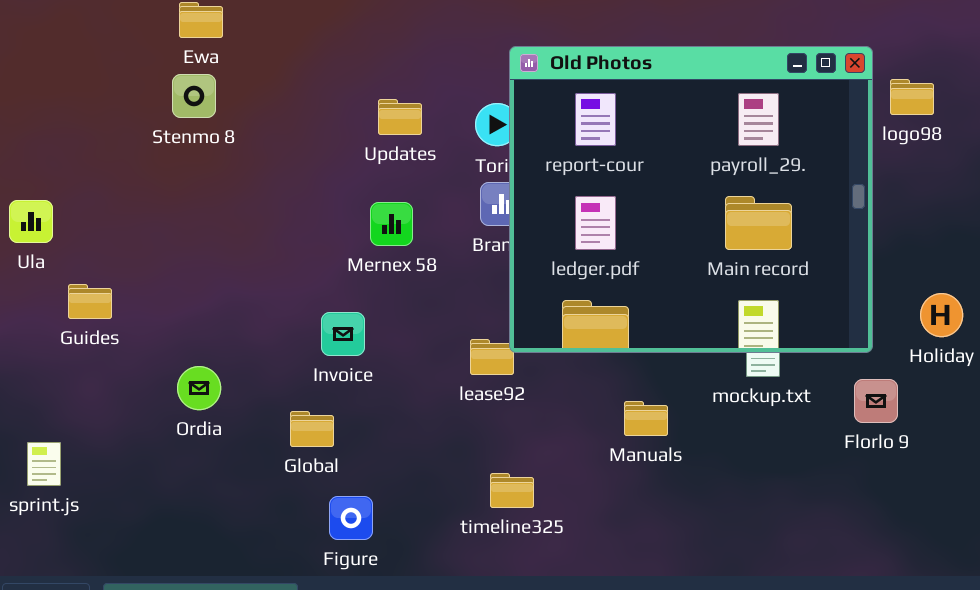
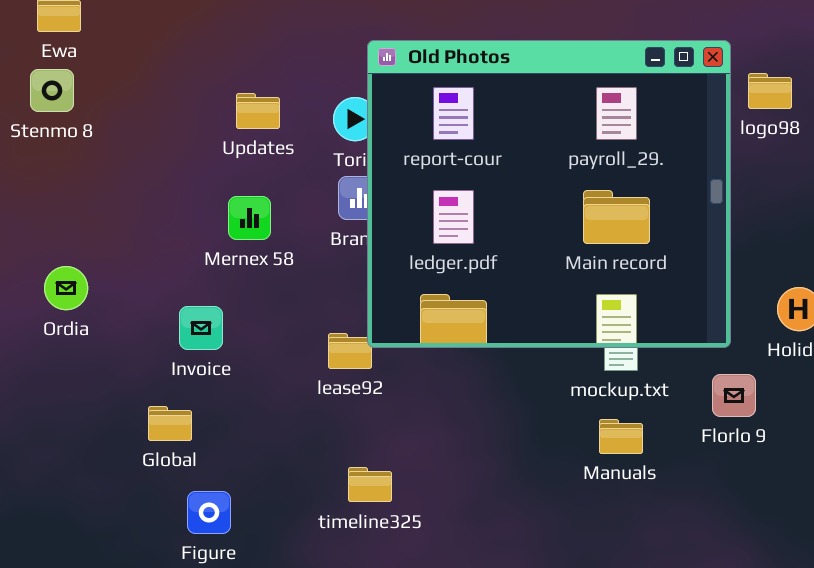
Ordia: [177,366,221,410] -> [44,266,88,310], moved
Manuals: [624,401,668,436] -> [599,419,643,454], moved

